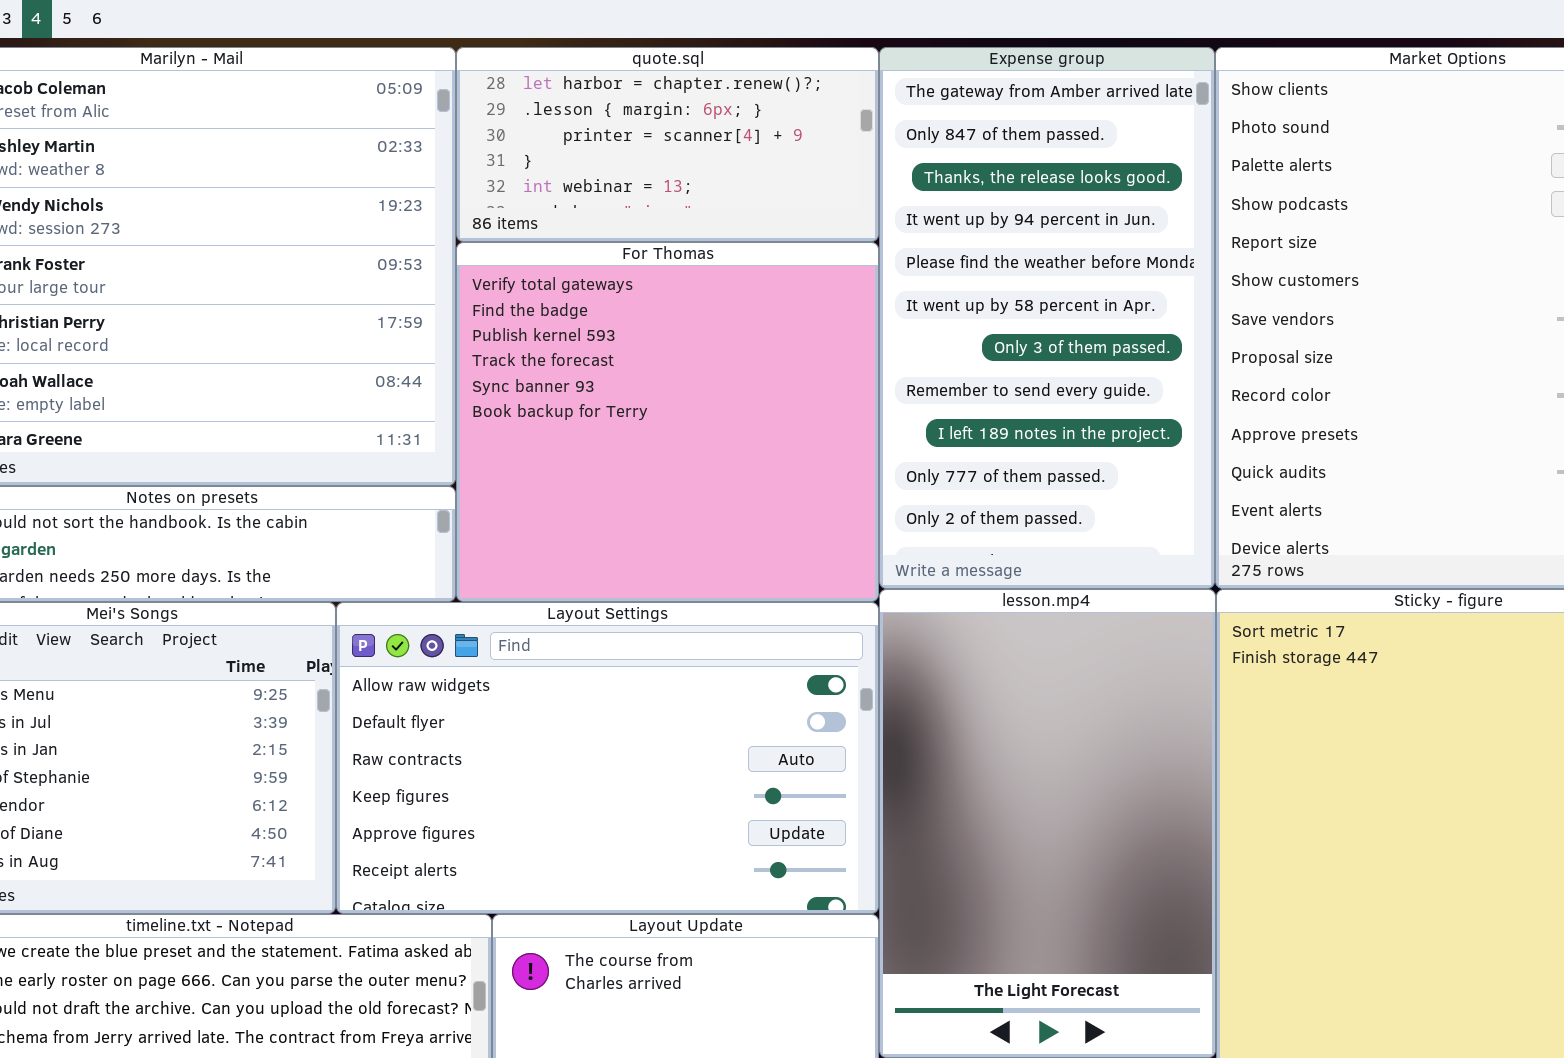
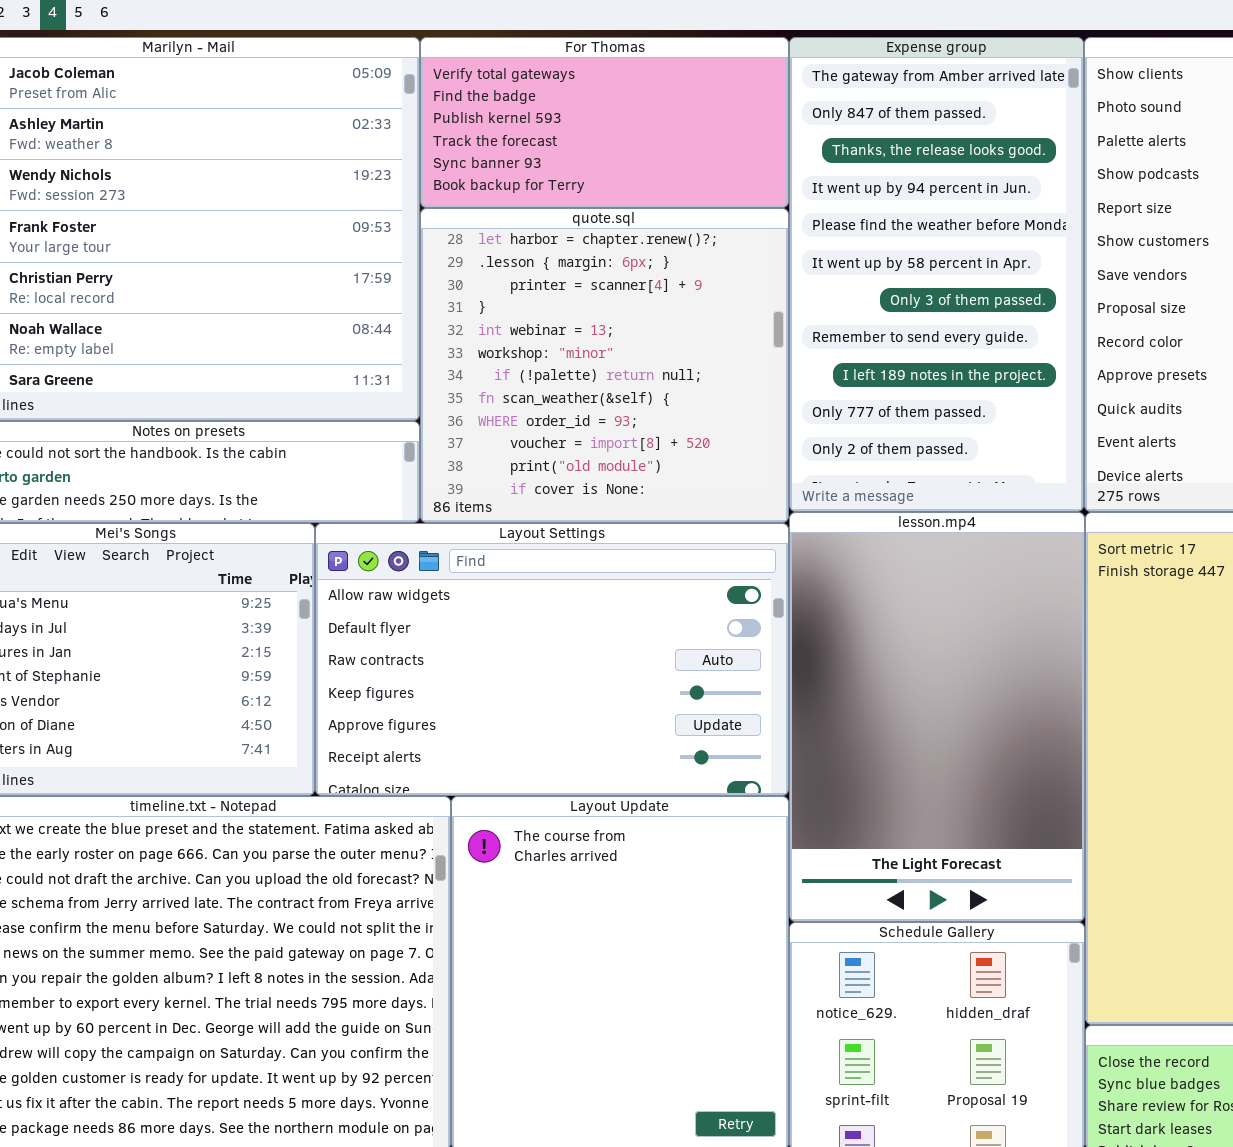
quote.sql: [456,47,879,242] -> [420,208,789,523], moved, resized
For Thomas: [456,242,879,602] -> [420,37,789,208], moved, resized

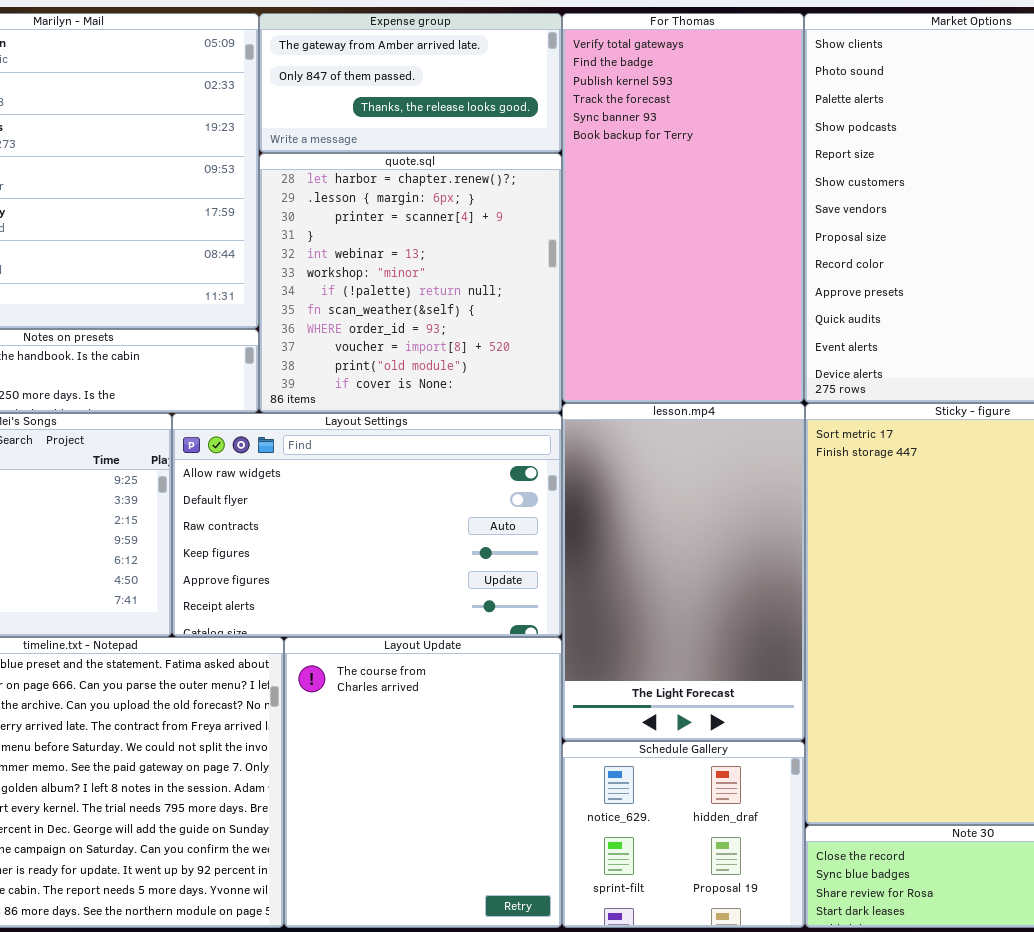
For Thomas: [420,37,789,208] -> [562,13,804,403], moved, resized
Expense group: [789,37,1084,512] -> [259,13,562,153], moved, resized

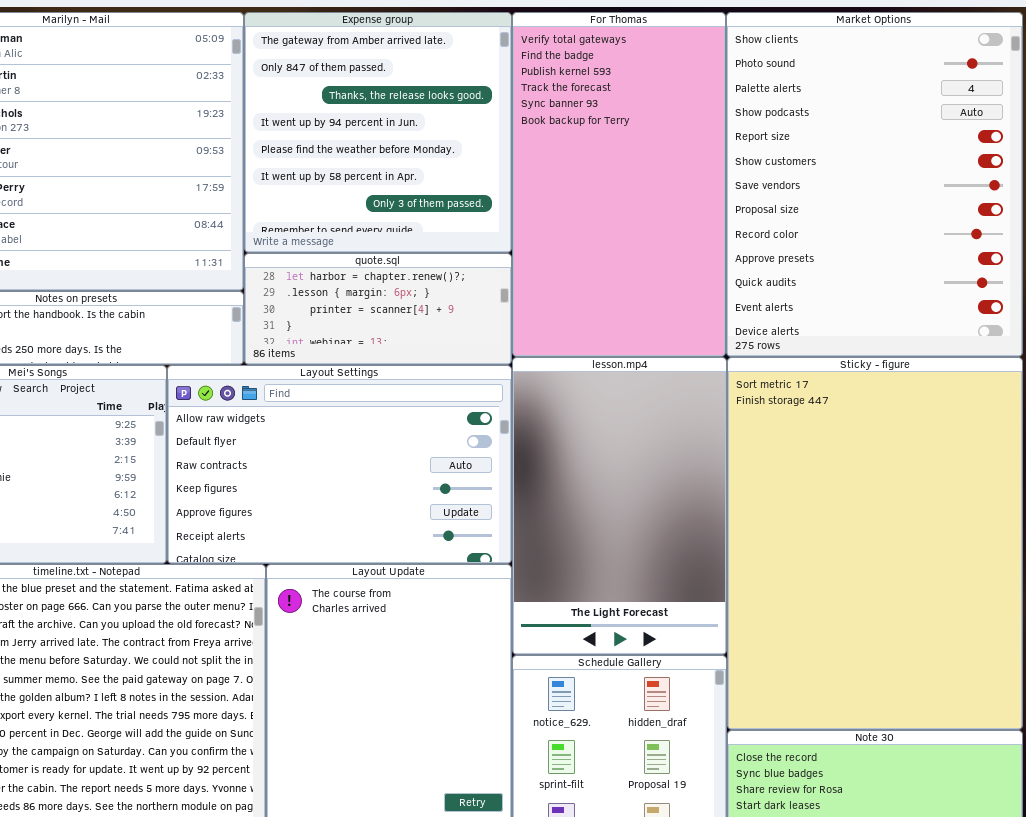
Expense group: [259,13,562,153] -> [244,12,512,253], resized
quote.sql: [259,153,562,413] -> [244,253,512,365], resized

